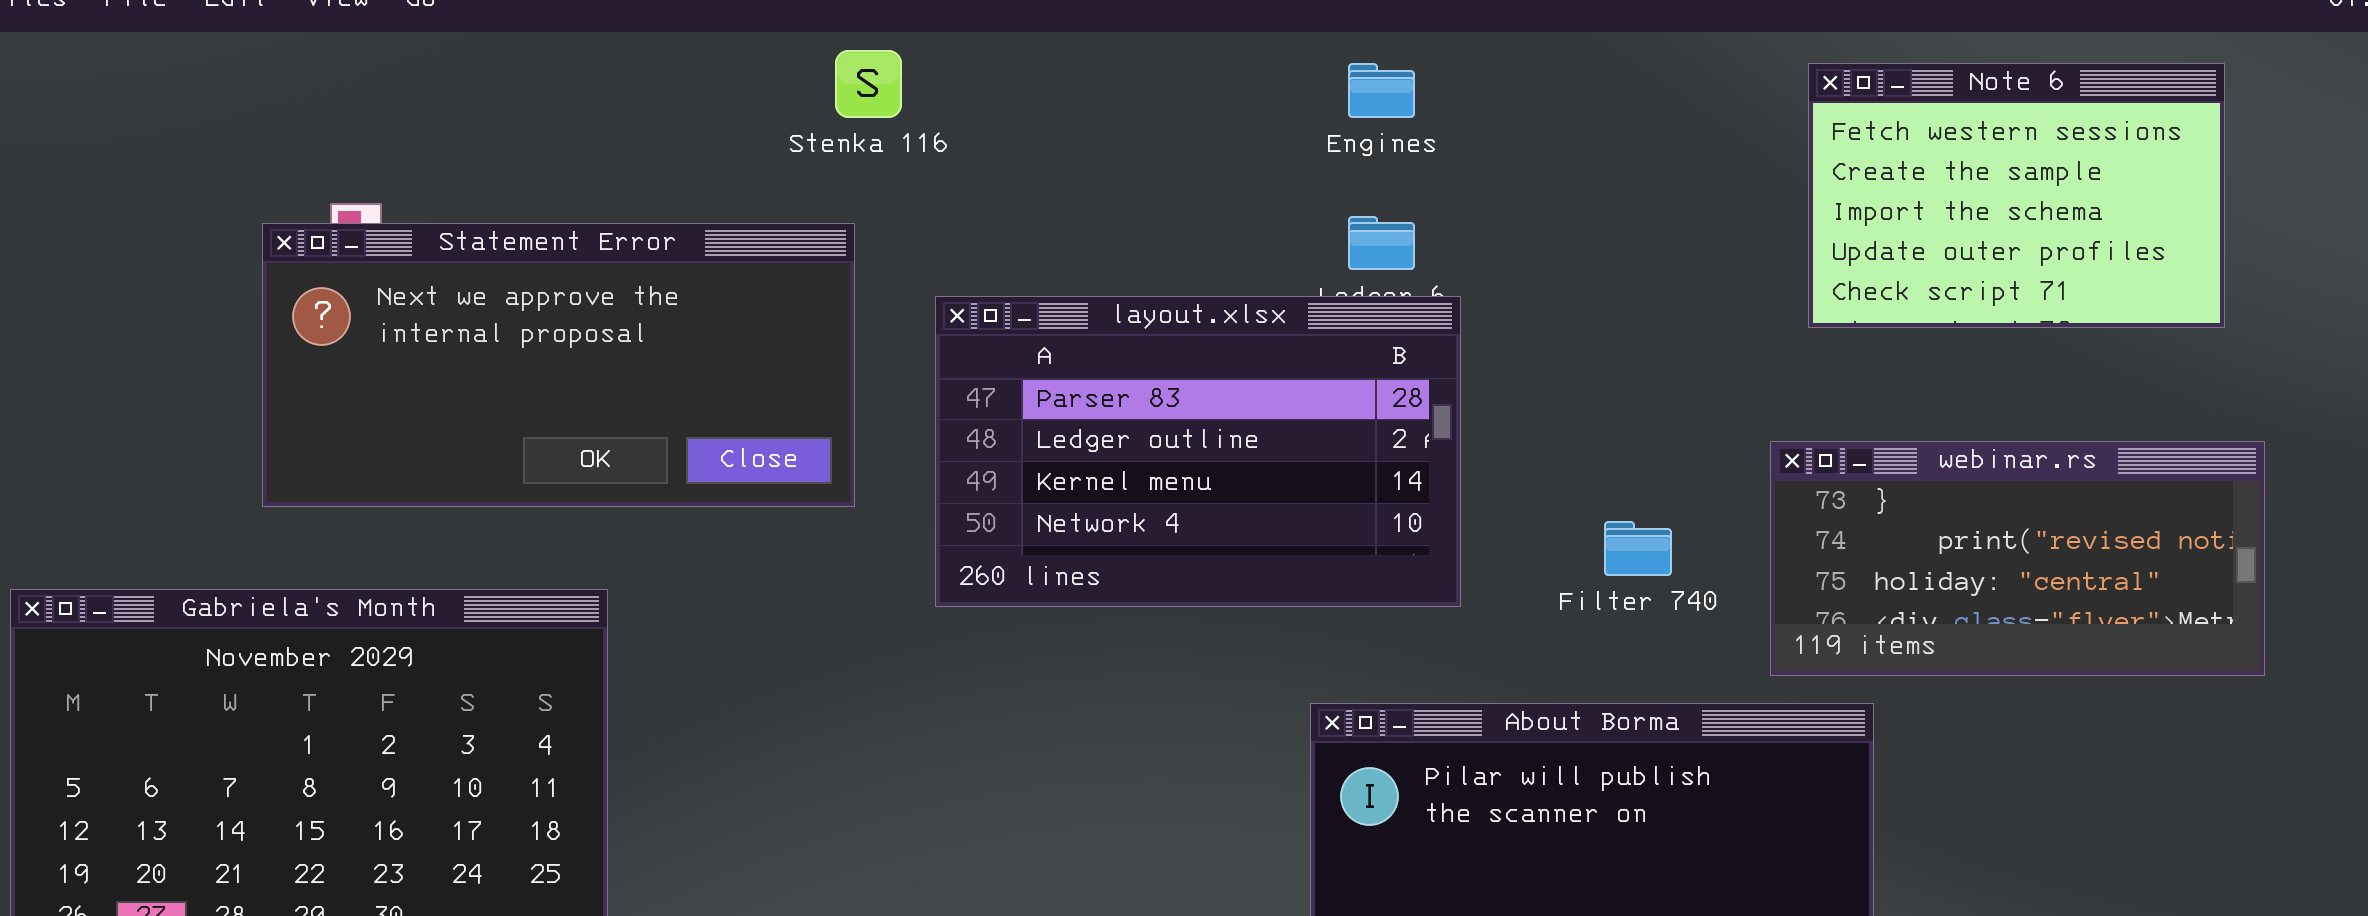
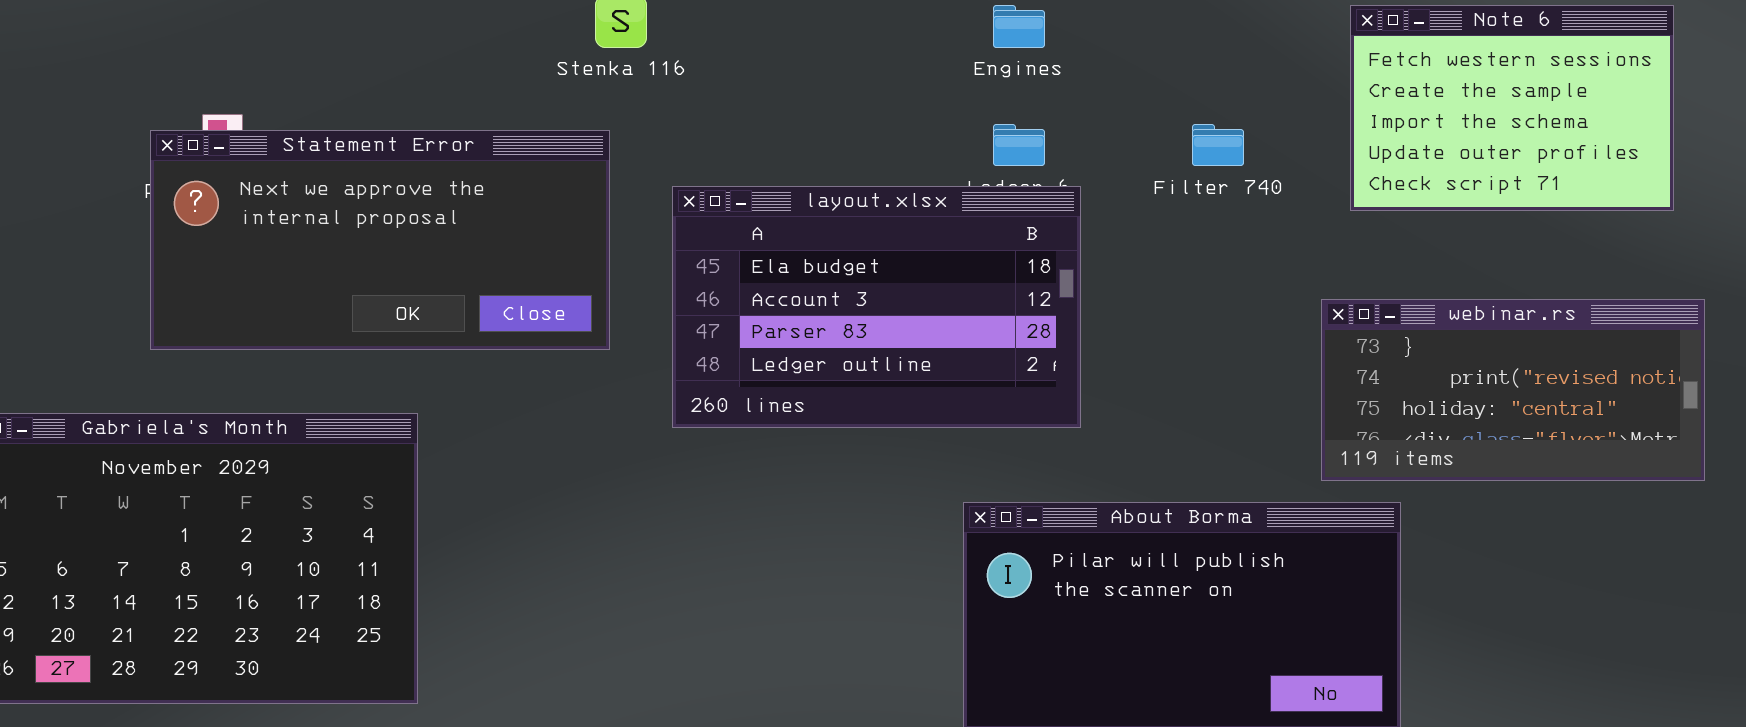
layout.xlsx: [935,296,1461,607] -> [672,186,1081,428], scrolled up 2 rows
Filter 740: [1604,521,1672,576] -> [1192,124,1244,166], moved

